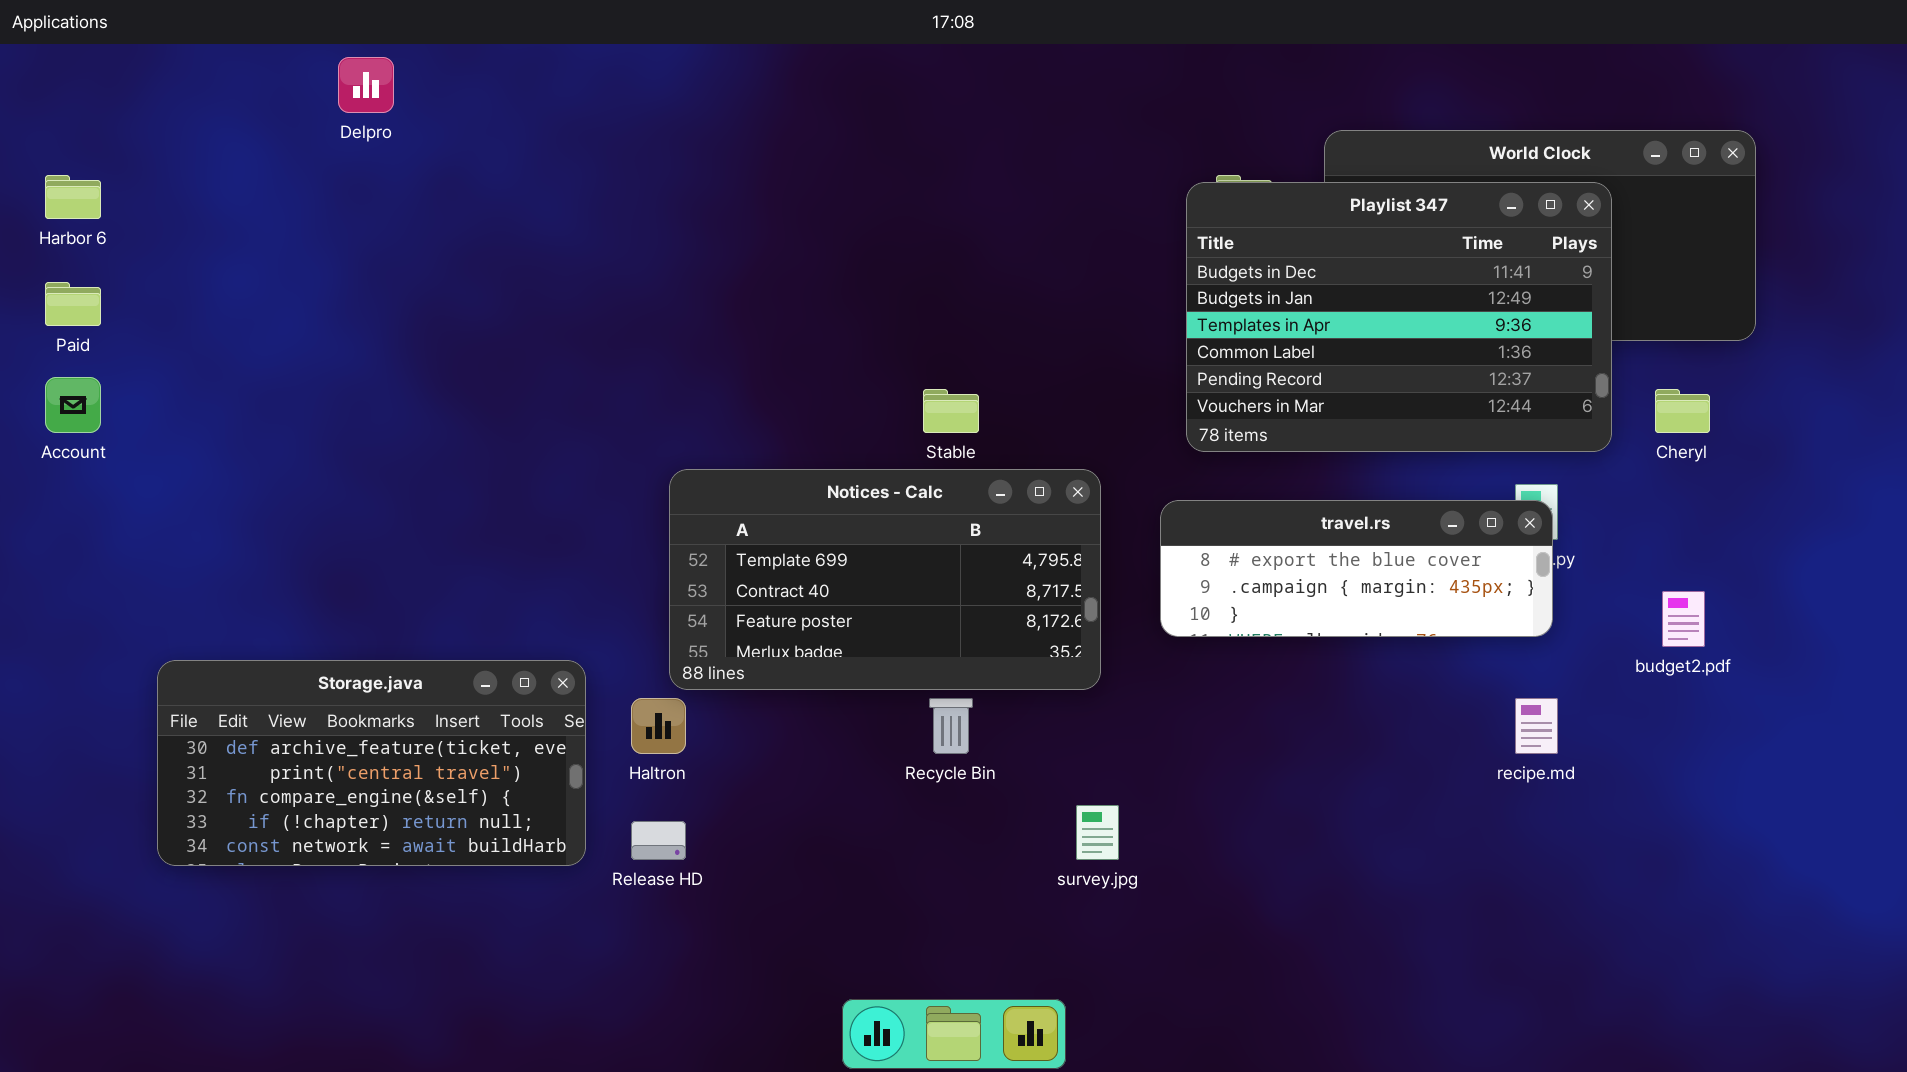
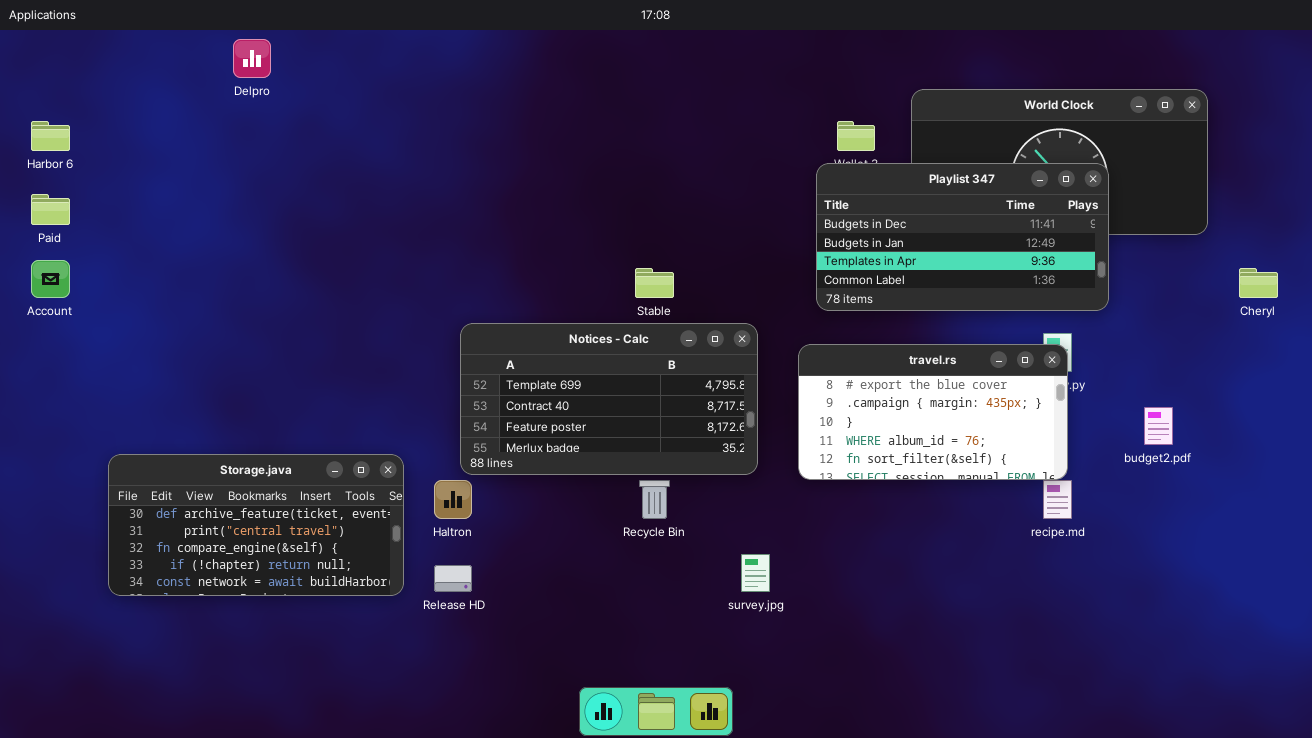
Playlist 347: [1186,182,1612,452] -> [816,163,1109,311], resized
Cheryl: [1655,389,1710,433] -> [1239,268,1278,298], moved
travel.rs: [1160,500,1553,637] -> [798,344,1068,480], resized

